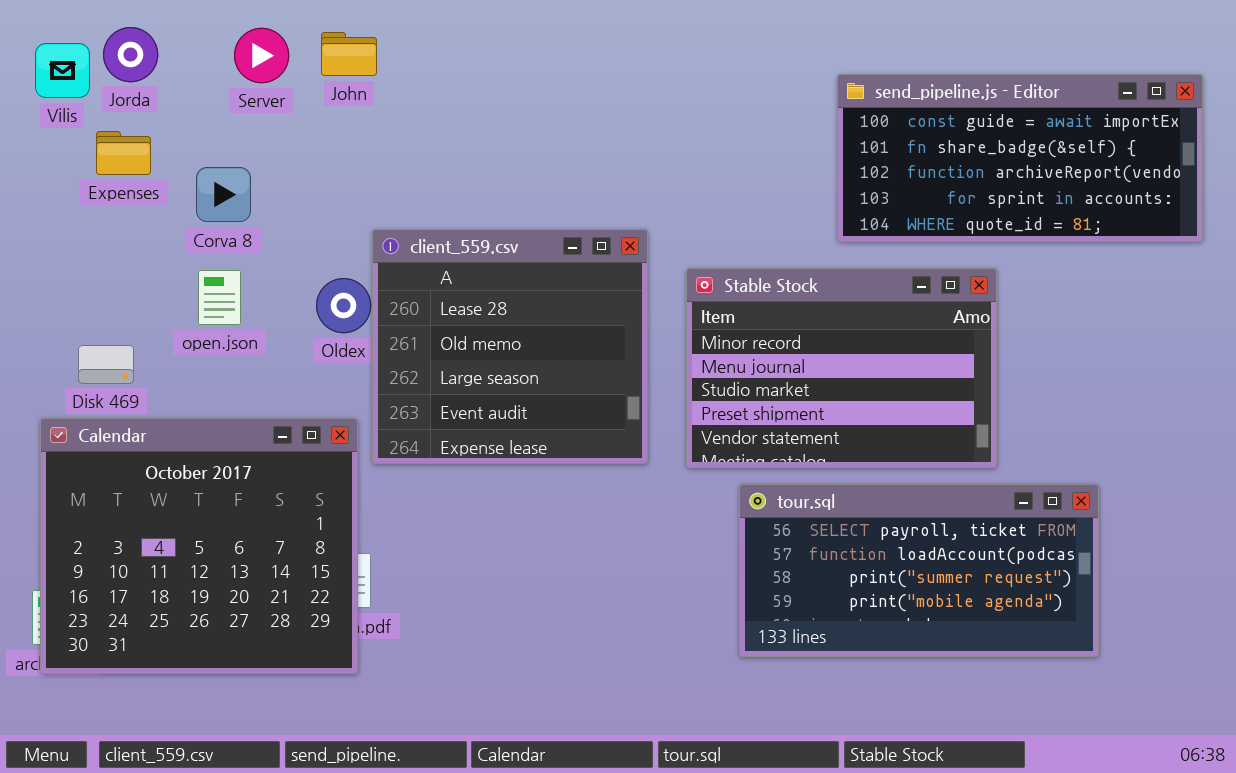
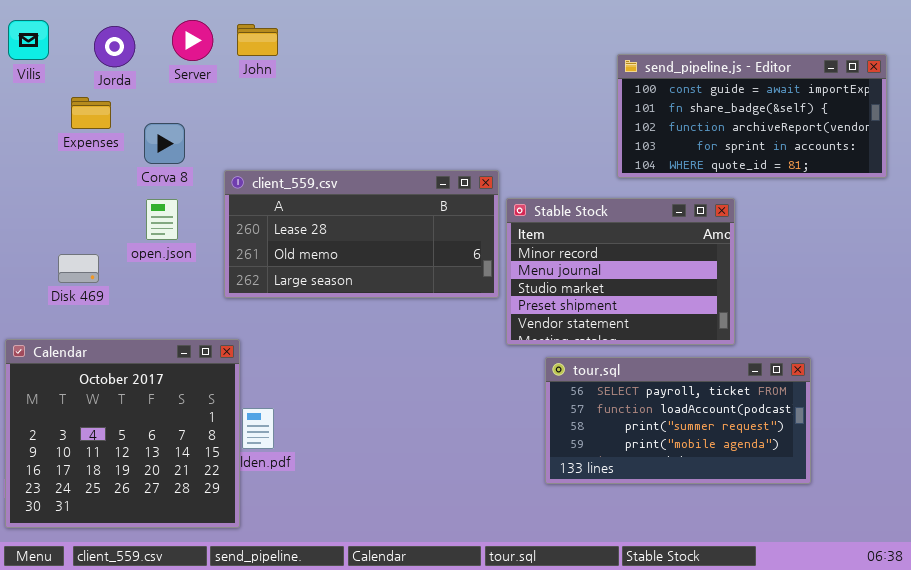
Jorda: [103,27,158,82] -> [94,26,135,67], moved
Vilis: [35,43,90,98] -> [8,20,49,60], moved
client_559.csv: [372,229,648,464] -> [224,170,499,298], moved, resized
Calendar: [40,418,358,674] -> [5,339,240,528], moved

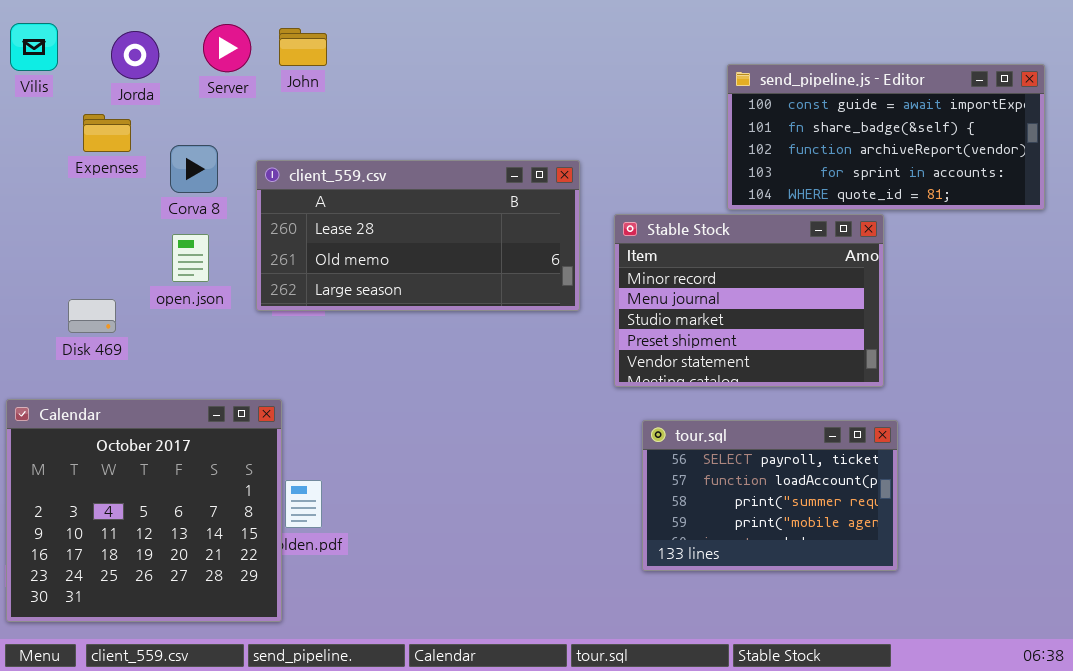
client_559.csv: [224,170,499,298] -> [256,160,580,311], moved
Stable Stock: [506,198,735,345] -> [614,214,884,387], moved
tour.sql: [545,357,811,484] -> [642,420,898,571], resized

